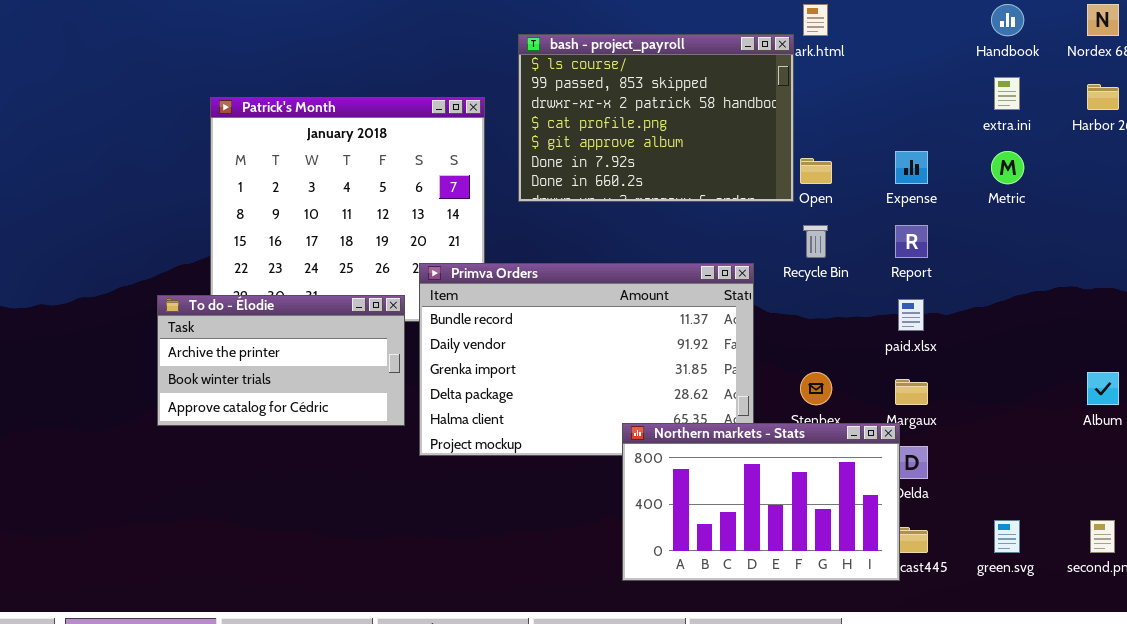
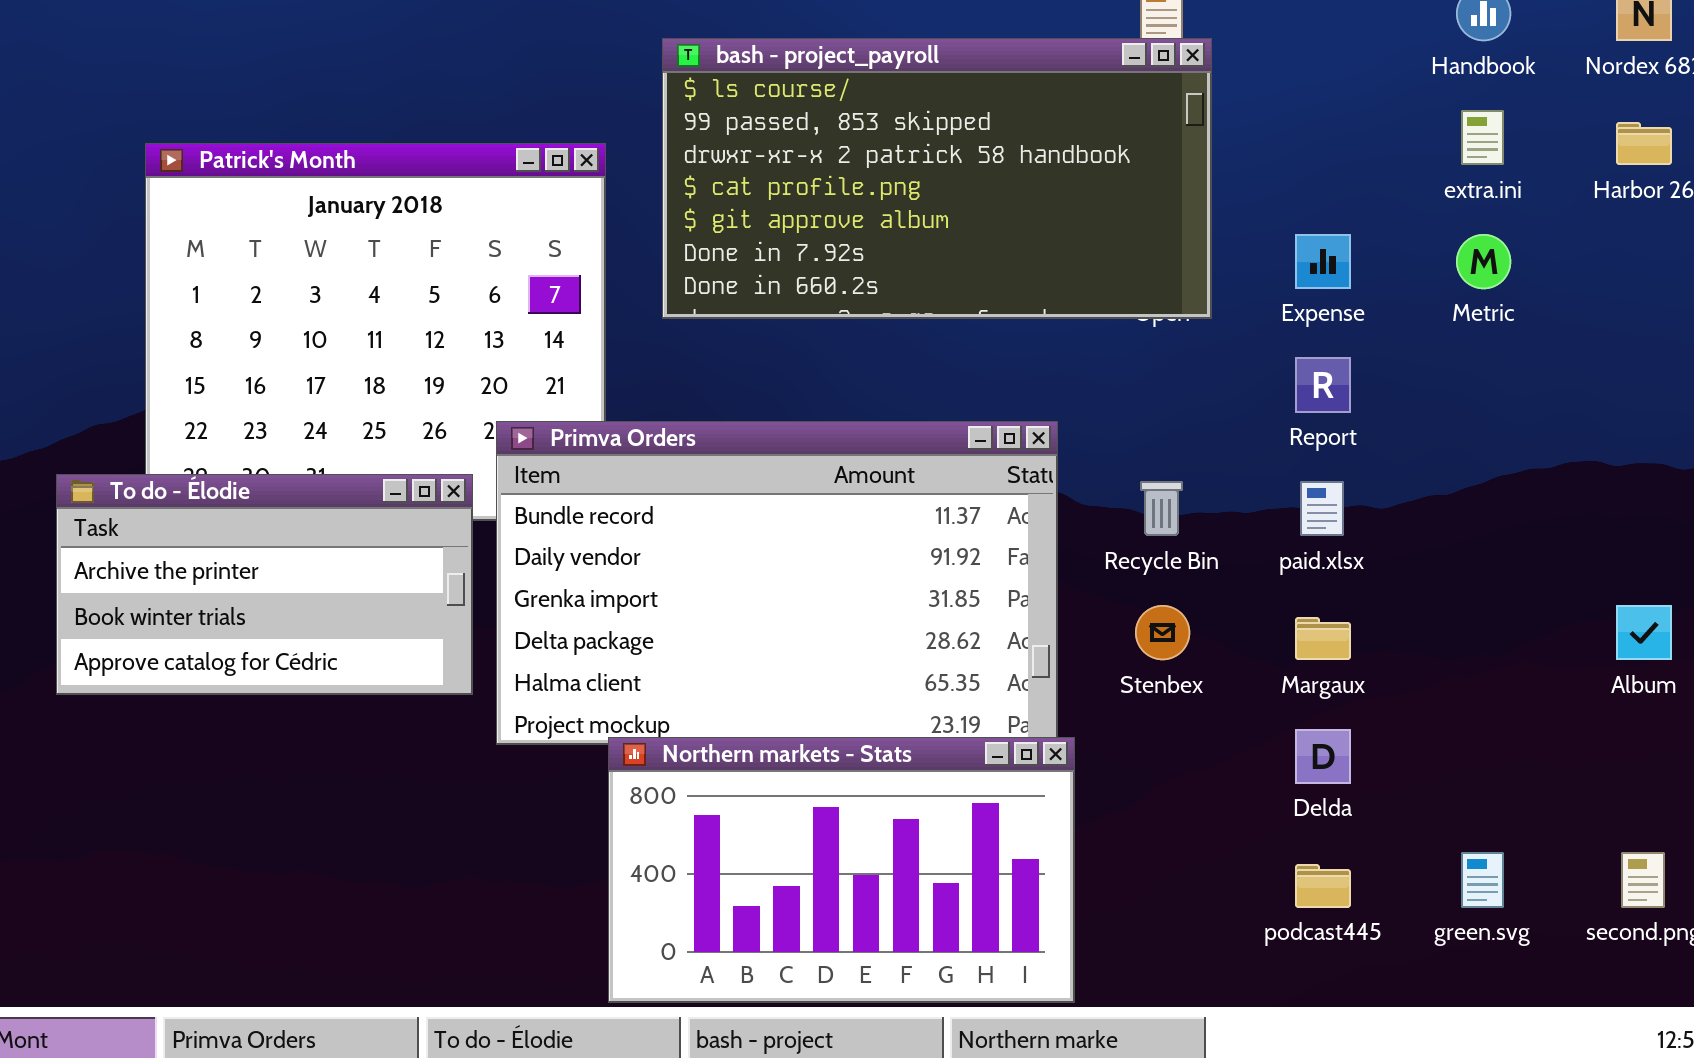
bash - project_payroll: [518,34,794,202] -> [662,38,1212,319], resized
Recycle Bin: [803,225,828,258] -> [1140,481,1183,536], moved
Northern markets - Stats: [622,423,900,581] -> [608,737,1075,1003], moved

